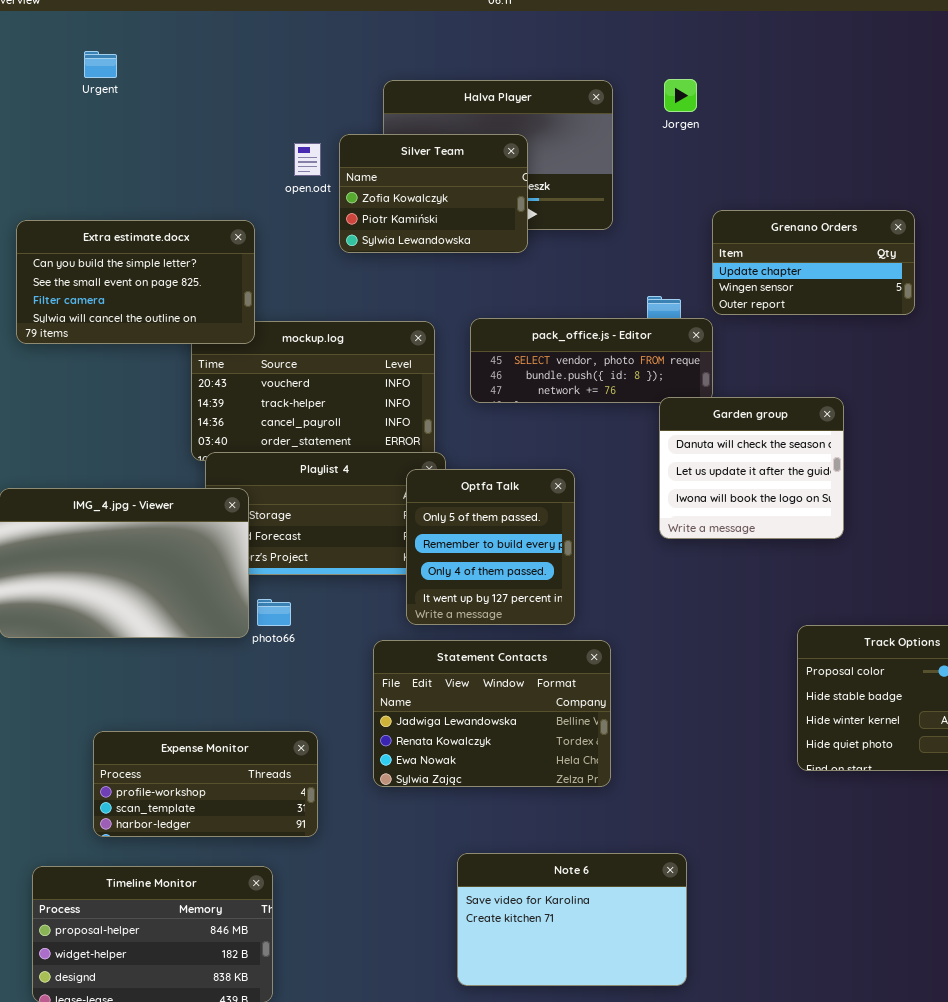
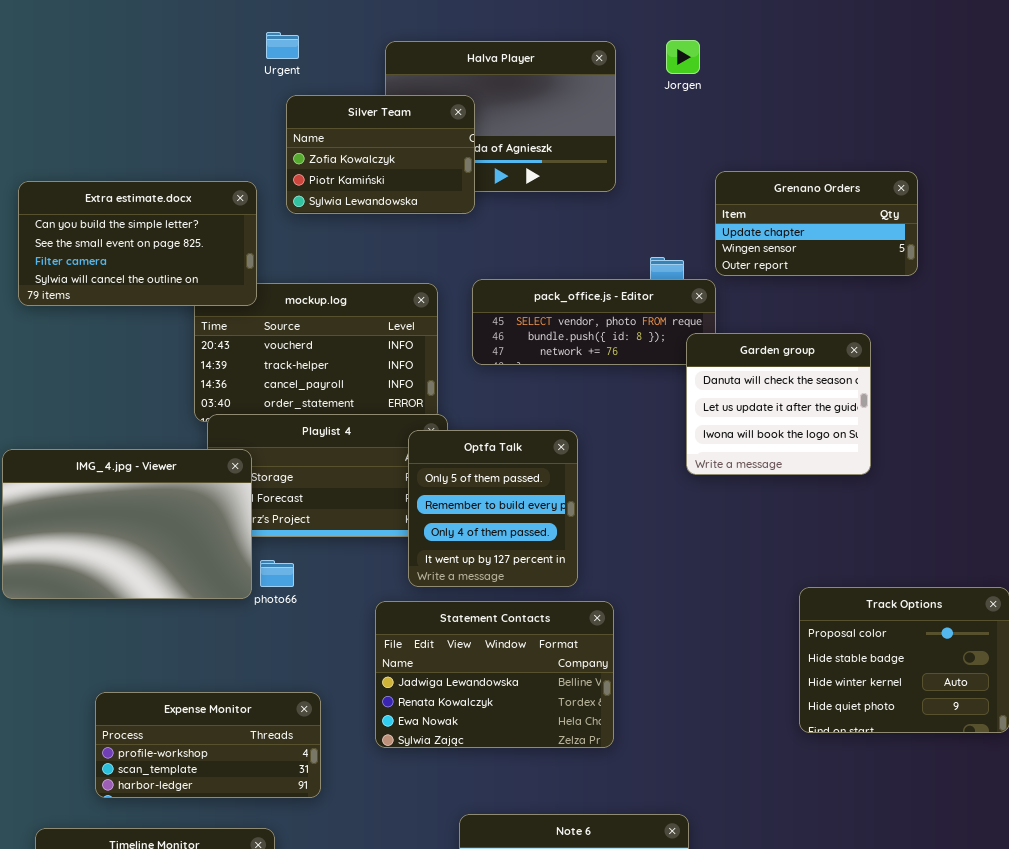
Urgent: [84,51,117,78] -> [266,32,299,59], moved
Silver Team: [339,134,528,253] -> [286,95,475,214], moved
Garden group: [659,397,844,539] -> [686,333,871,475], moved

